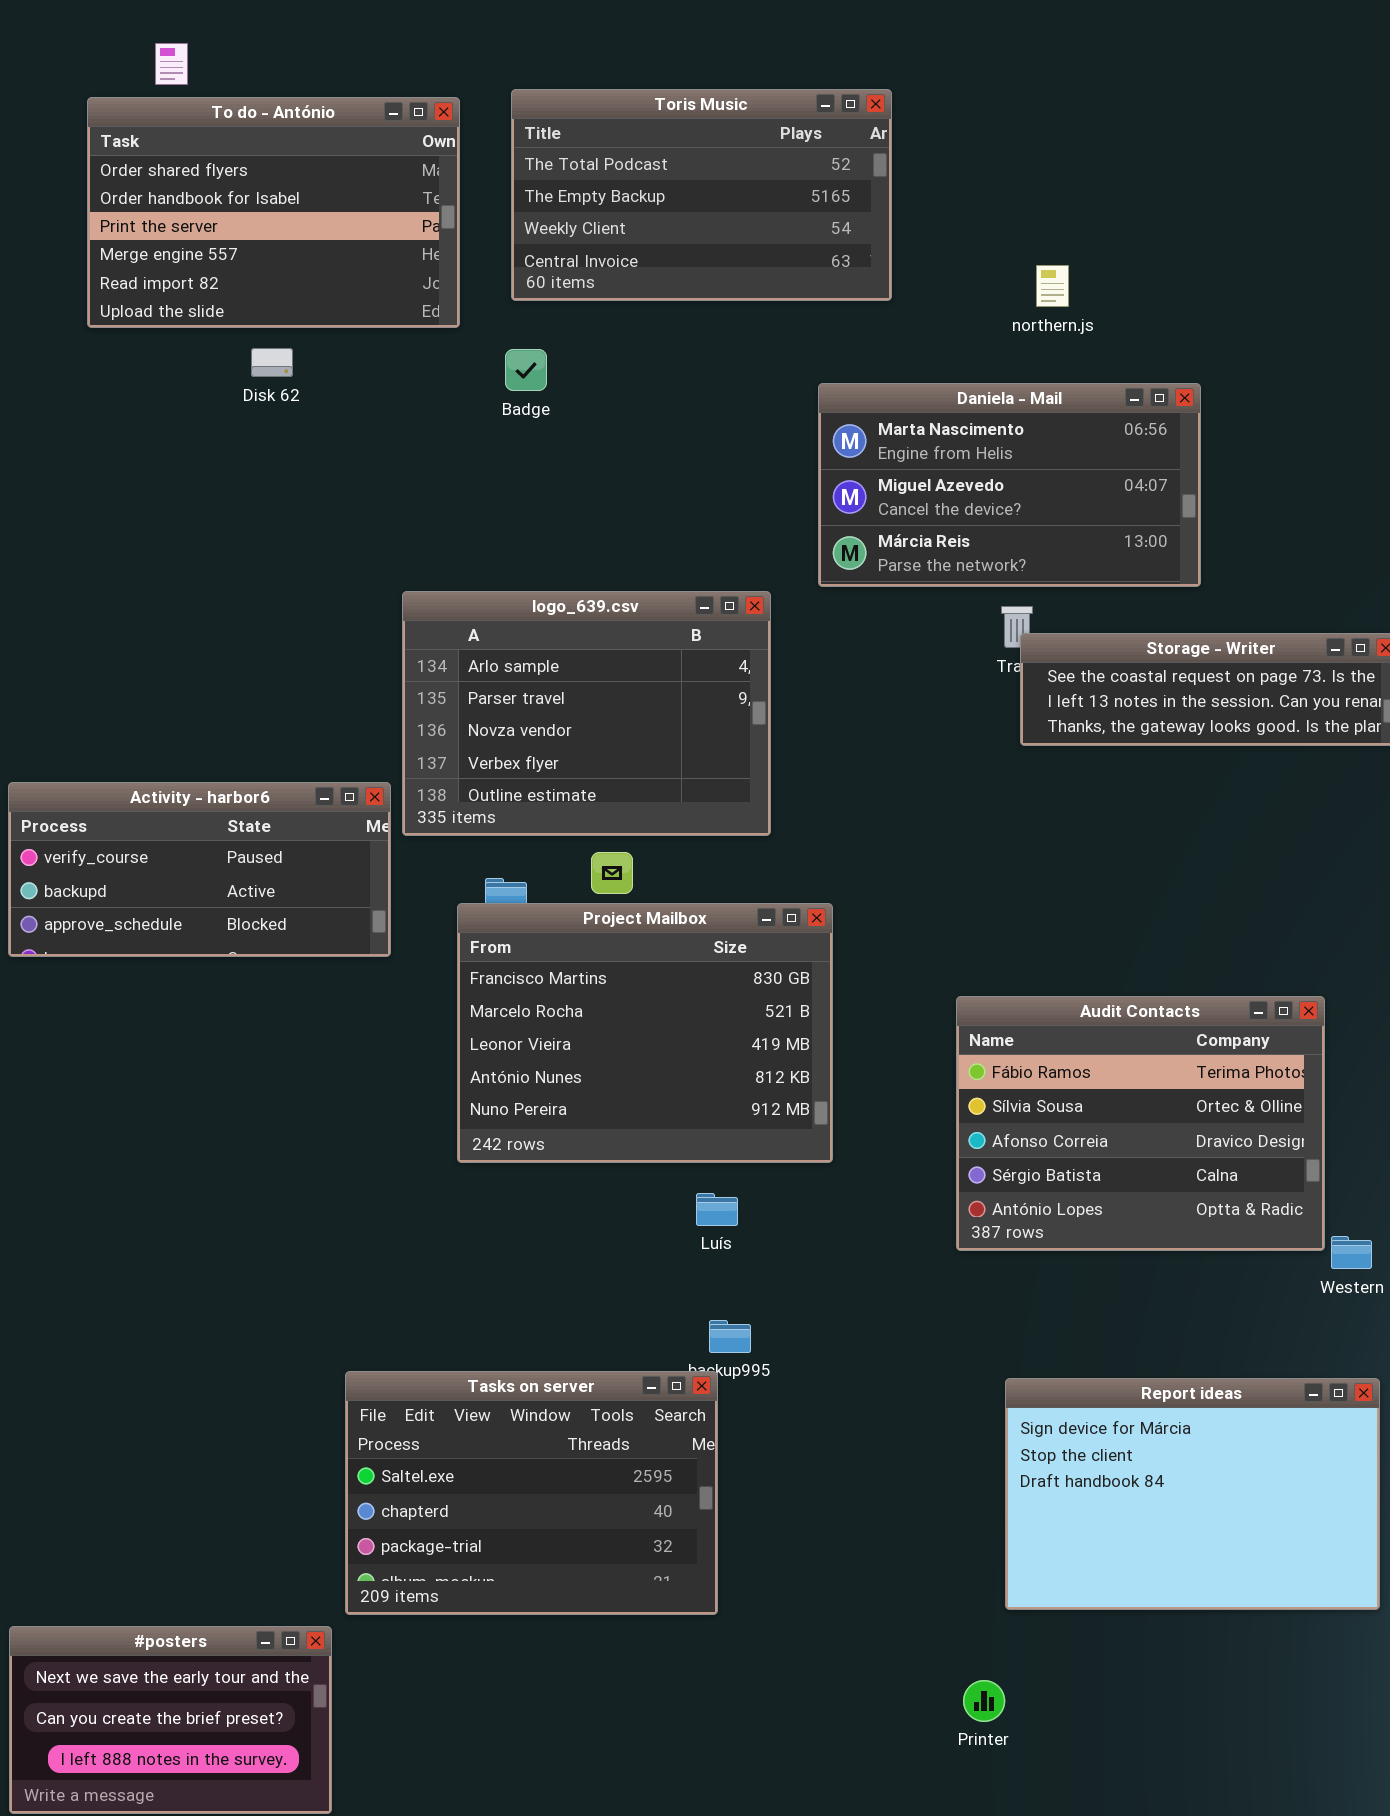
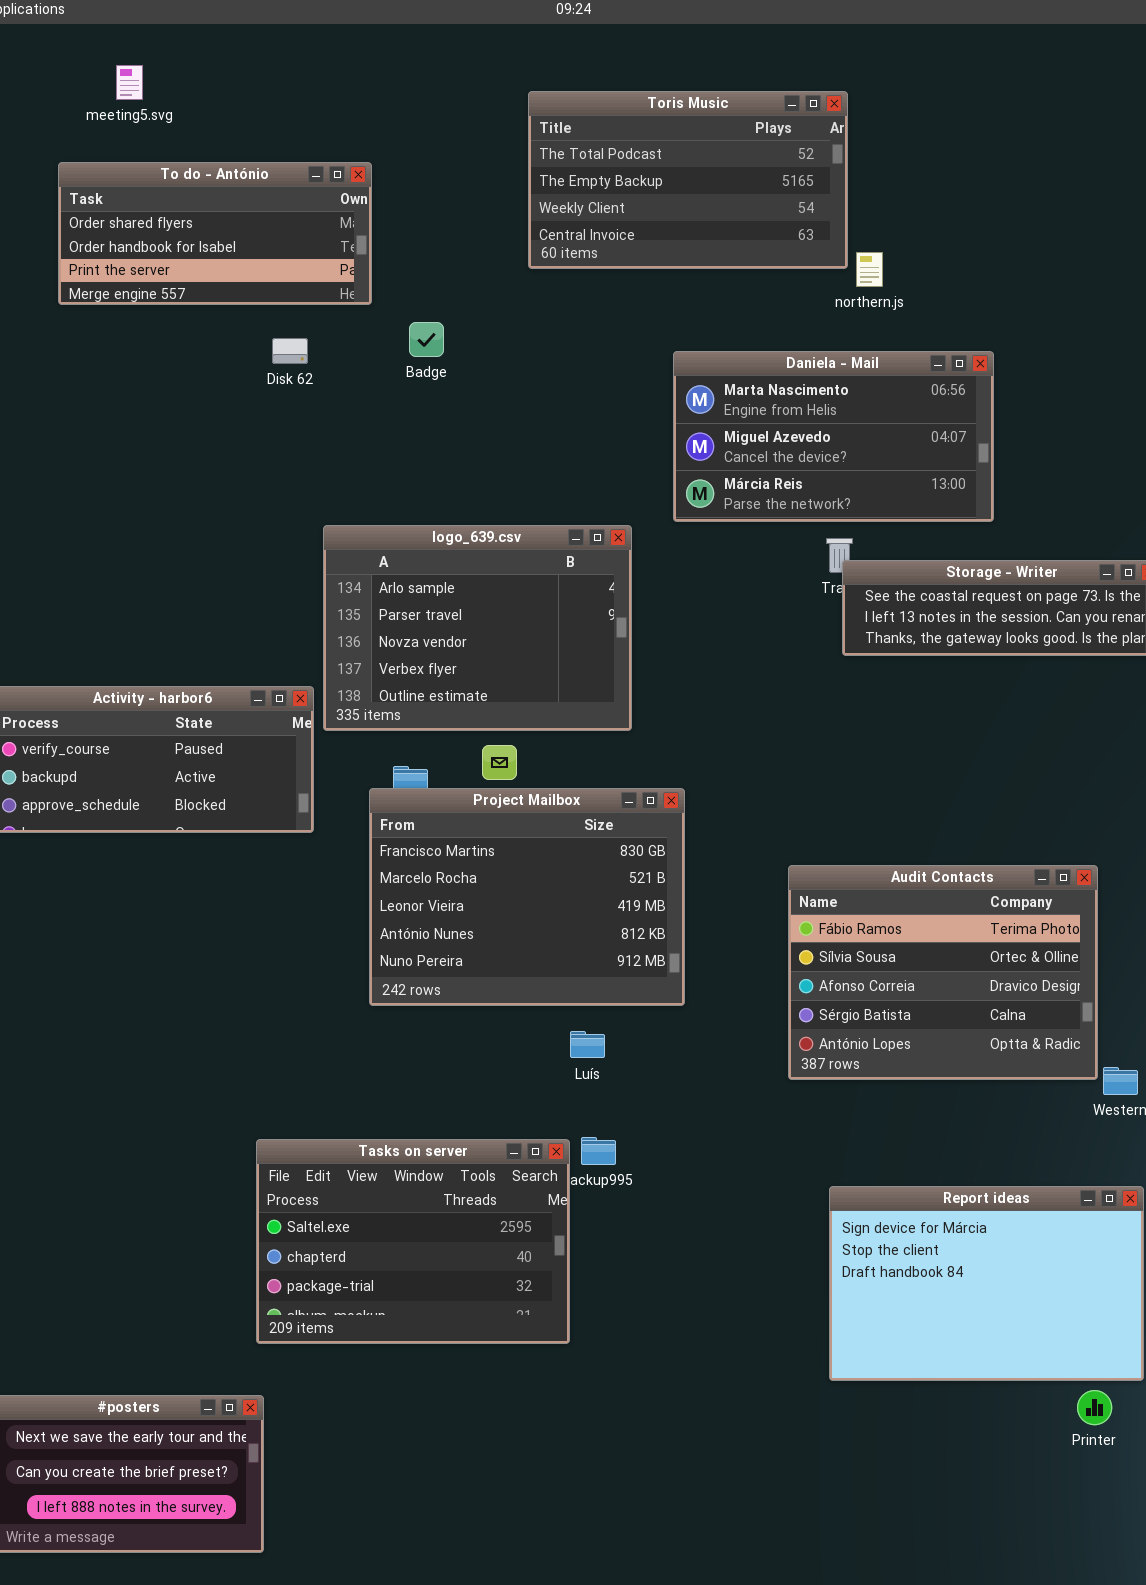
Toris Music: [511,89,892,301] -> [528,91,848,269], moved
To do - António: [87,97,460,328] -> [58,162,372,305], resized
Disk 62: [251,348,293,377] -> [272,338,308,364], moved
Tasks on server: [345,1371,718,1615] -> [256,1139,570,1344], moved
Printer: [963,1680,1005,1722] -> [1077,1390,1112,1425], moved

